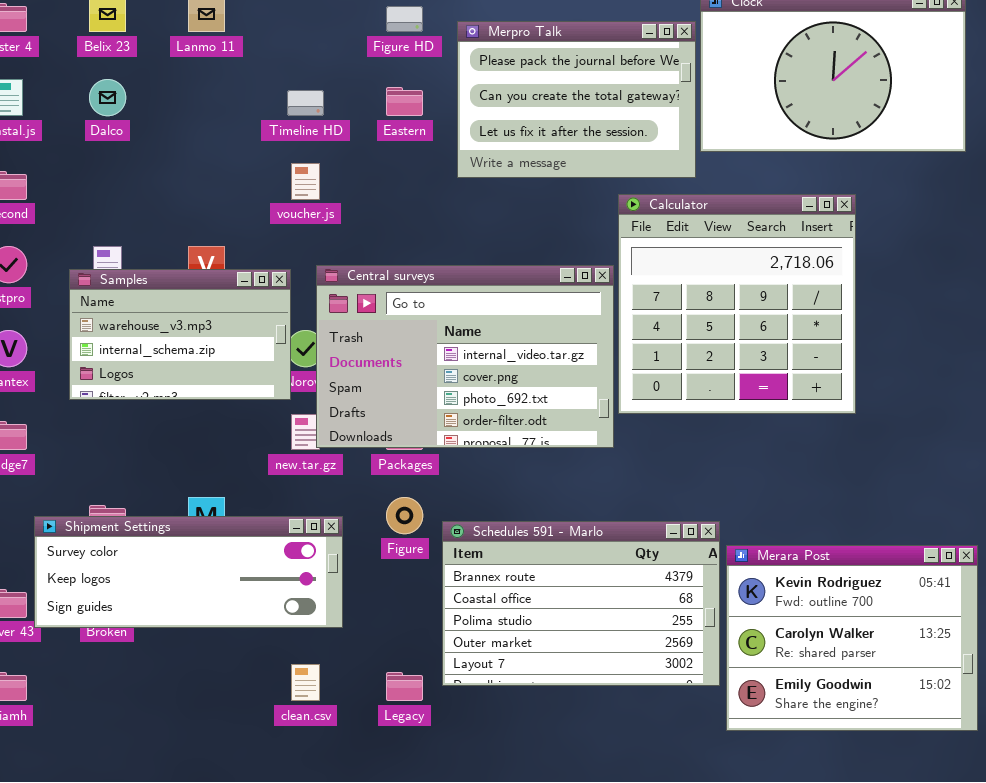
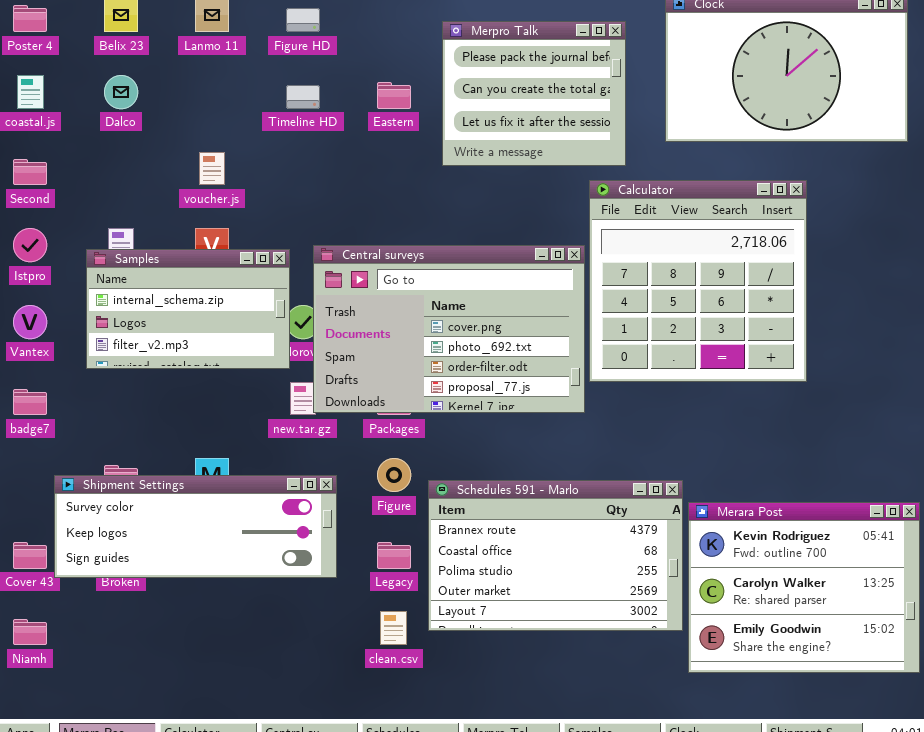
Figure HD: [386,6,423,32] -> [286,8,320,32], moved
Merpro Talk: [457,21,696,178] -> [442,21,626,166], resized
voucher.js: [291,163,320,200] -> [199,152,225,185], moved
Central surveys: [316,265,614,448] -> [313,245,585,413], scrolled down 1 row
Samples: [69,269,291,400] -> [86,249,290,369], scrolled down 1 row
clean.csv: [291,664,320,701] -> [380,611,407,645], moved
Legacy: [386,672,423,701] -> [377,542,411,569], moved

